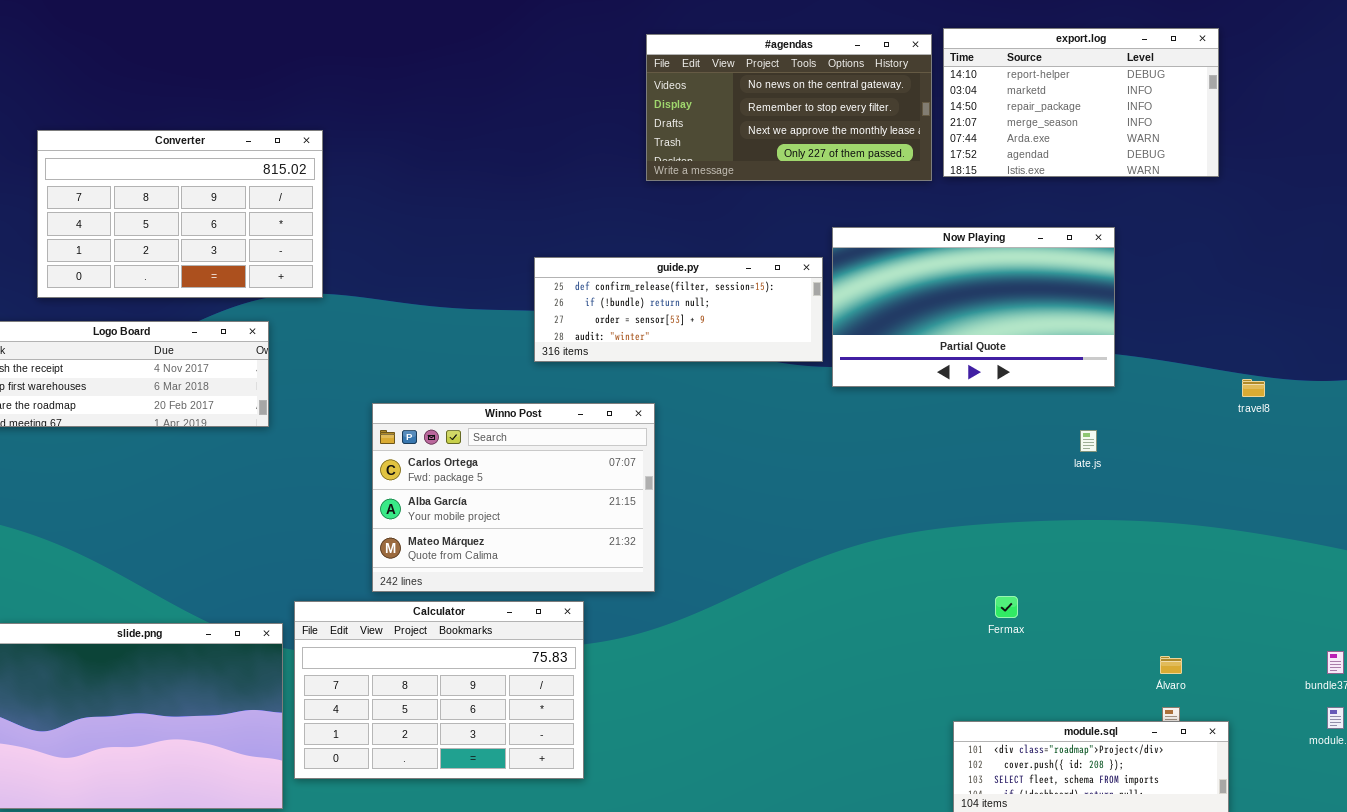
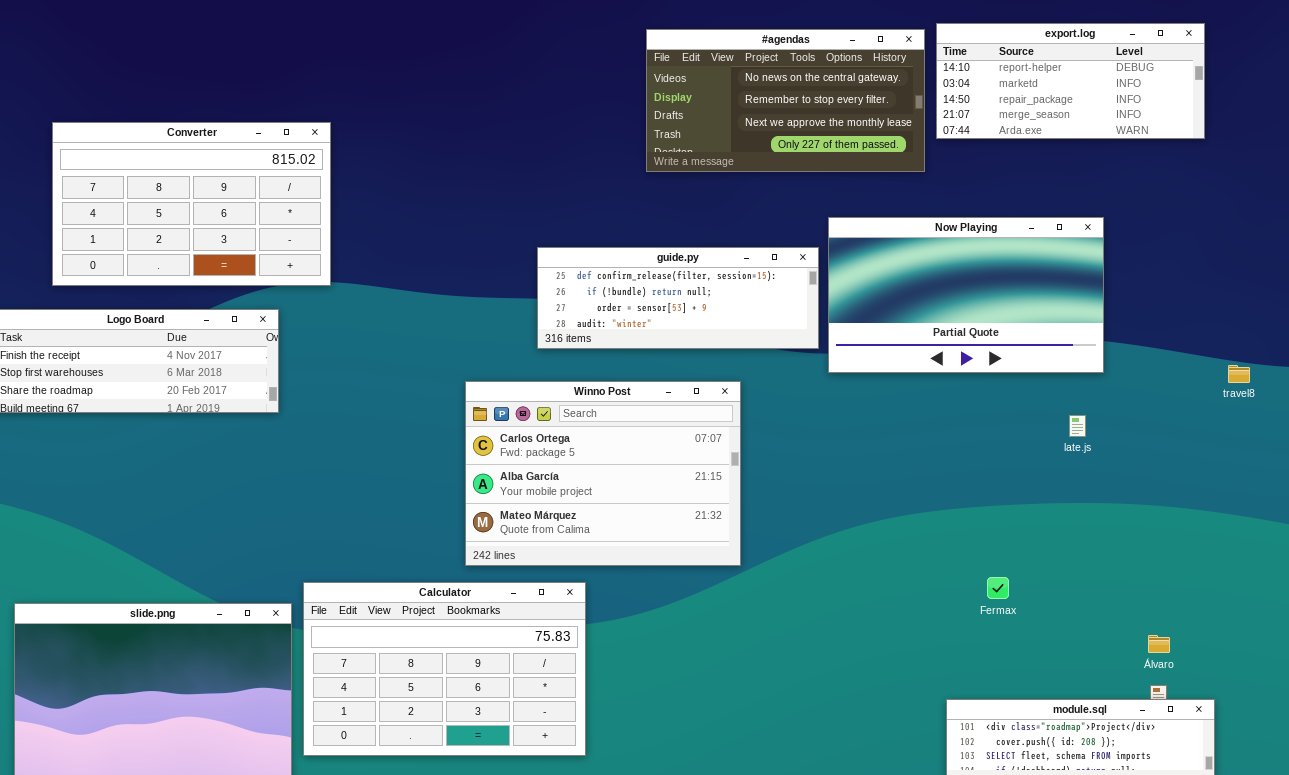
export.log: [943,28,1219,177] -> [936,23,1205,139], resized
Winno Post: [372,403,655,592] -> [465,381,741,566], moved

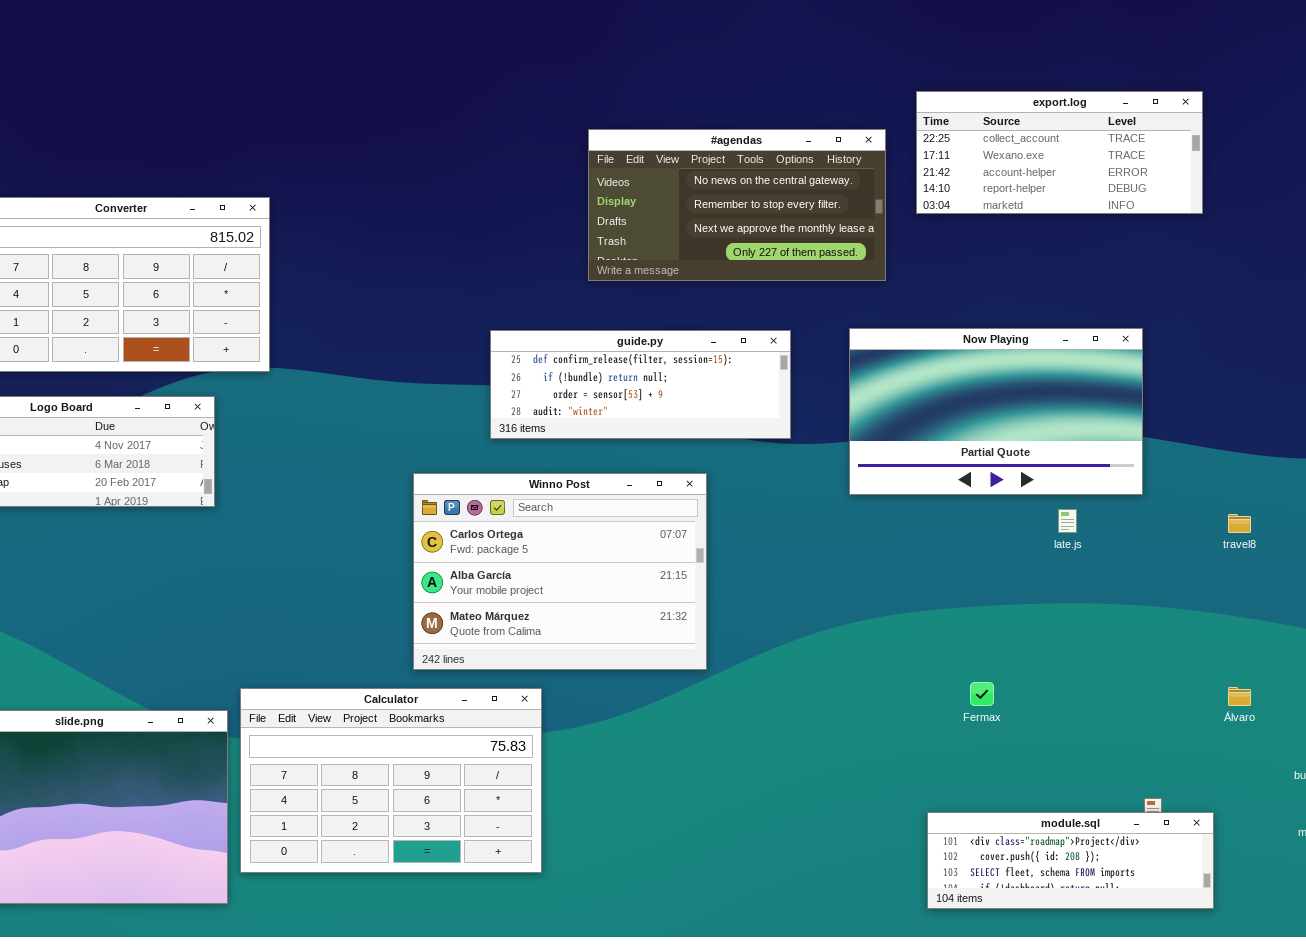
export.log: [936,23,1205,139] -> [916,91,1203,214], scrolled up 3 rows
#agendas: [646,29,925,172] -> [588,129,886,281], moved
Now Playing: [828,217,1104,373] -> [849,328,1143,495], moved
travel8: [1228,365,1250,383] -> [1228,514,1251,533], moved
Álvaro: [1148,635,1170,653] -> [1228,687,1251,706], moved

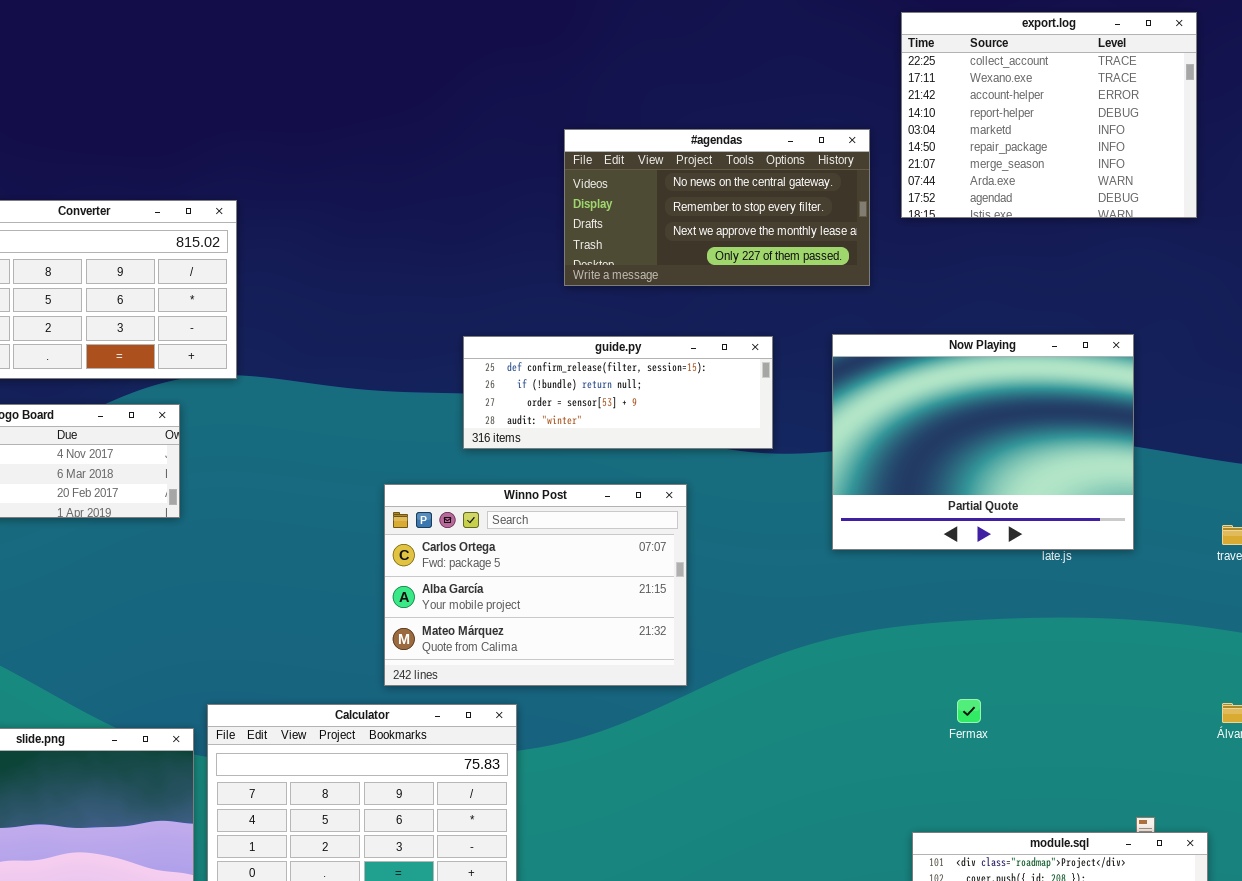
export.log: [916,91,1203,214] -> [901,12,1197,218], resized
Now Playing: [849,328,1143,495] -> [832,334,1134,550], resized

